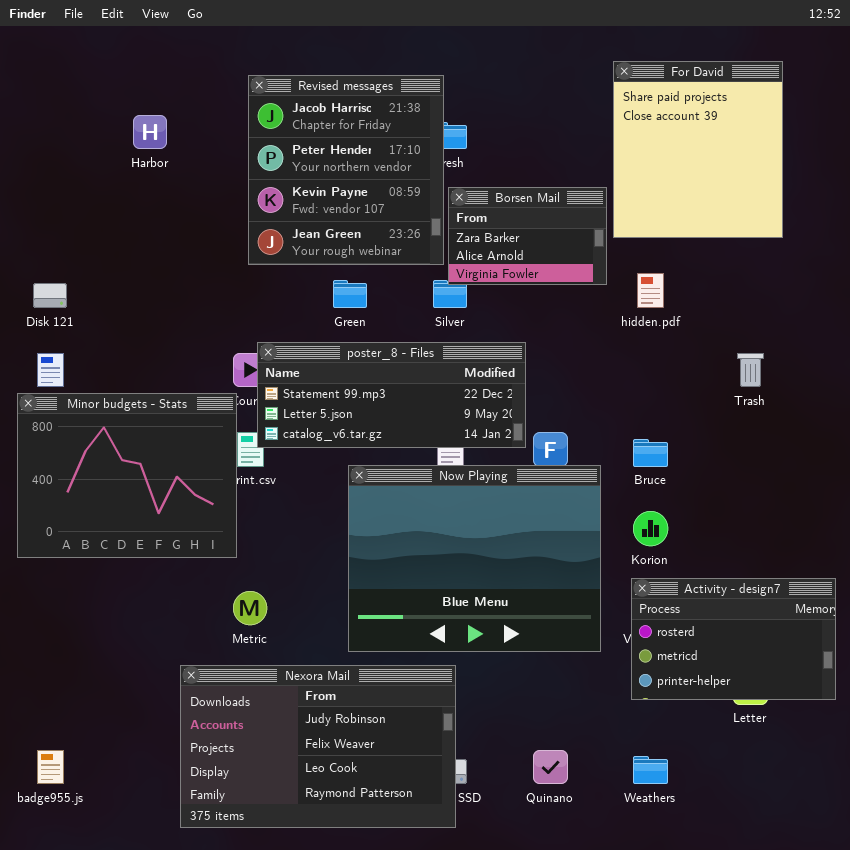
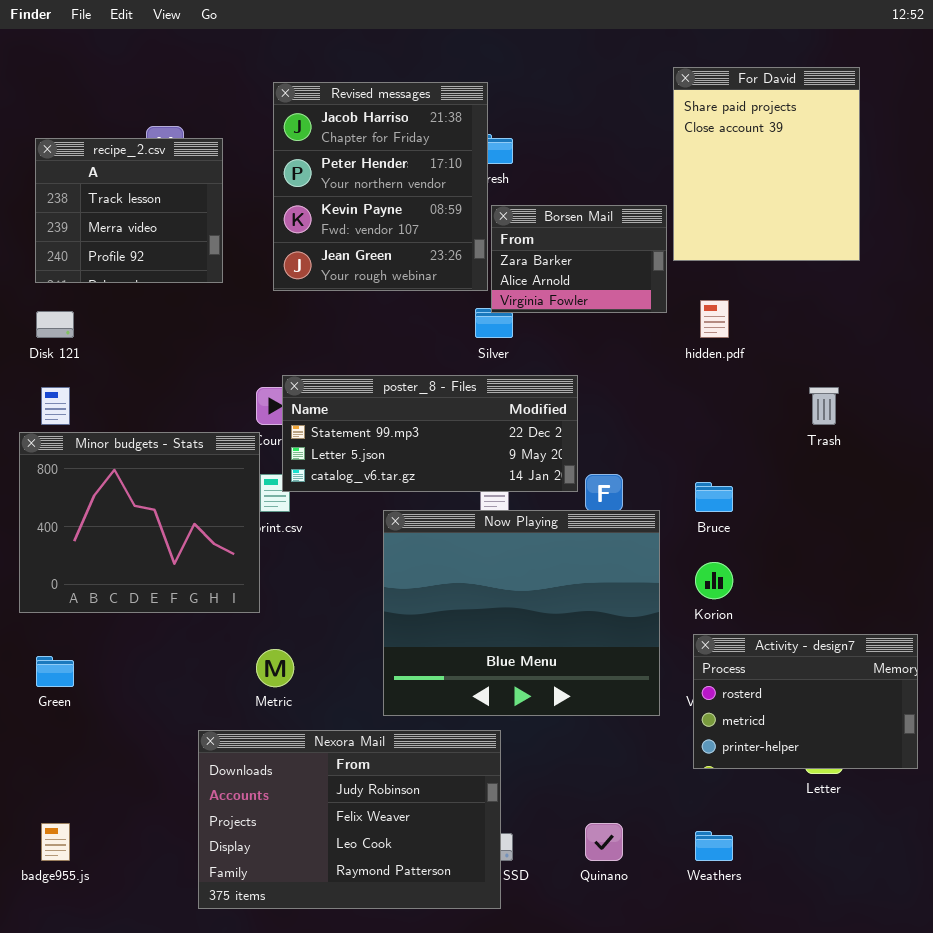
recipe_2.csv: none -> [35,138,223,283], opened
Green: [333,280,367,308] -> [36,656,74,687], moved

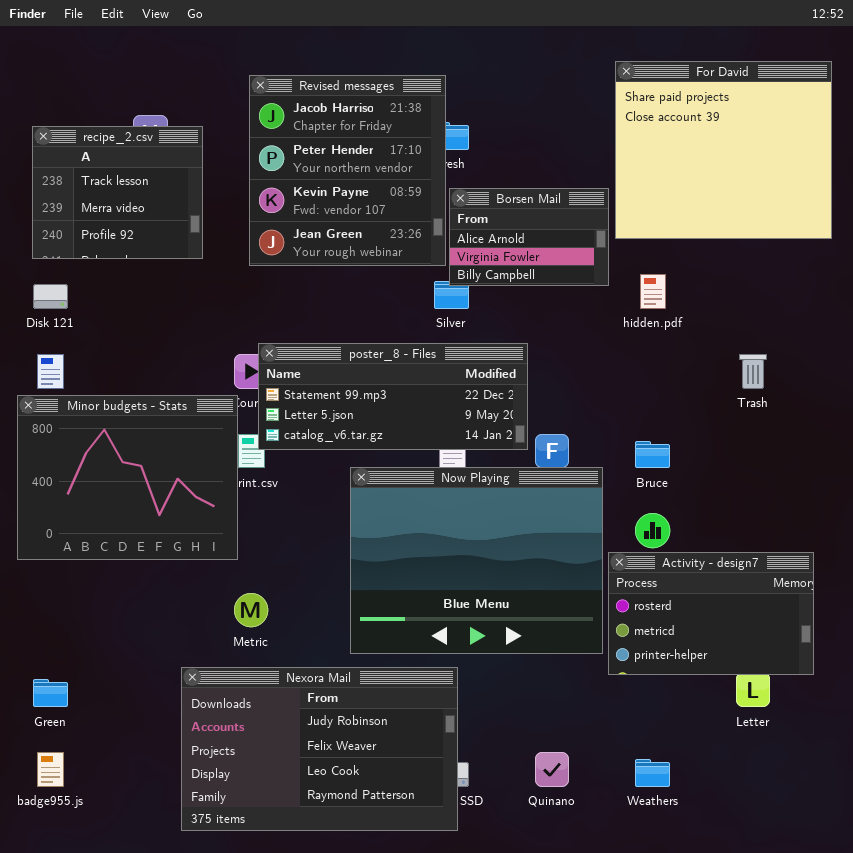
For David: [673,67,860,261] -> [615,61,832,239], resized
Borsen Mail: [491,205,667,313] -> [449,188,609,286], scrolled down 1 row
Activity - design7: [693,634,918,769] -> [608,552,814,675], moved
Green: [36,656,74,687] -> [33,679,68,707], moved

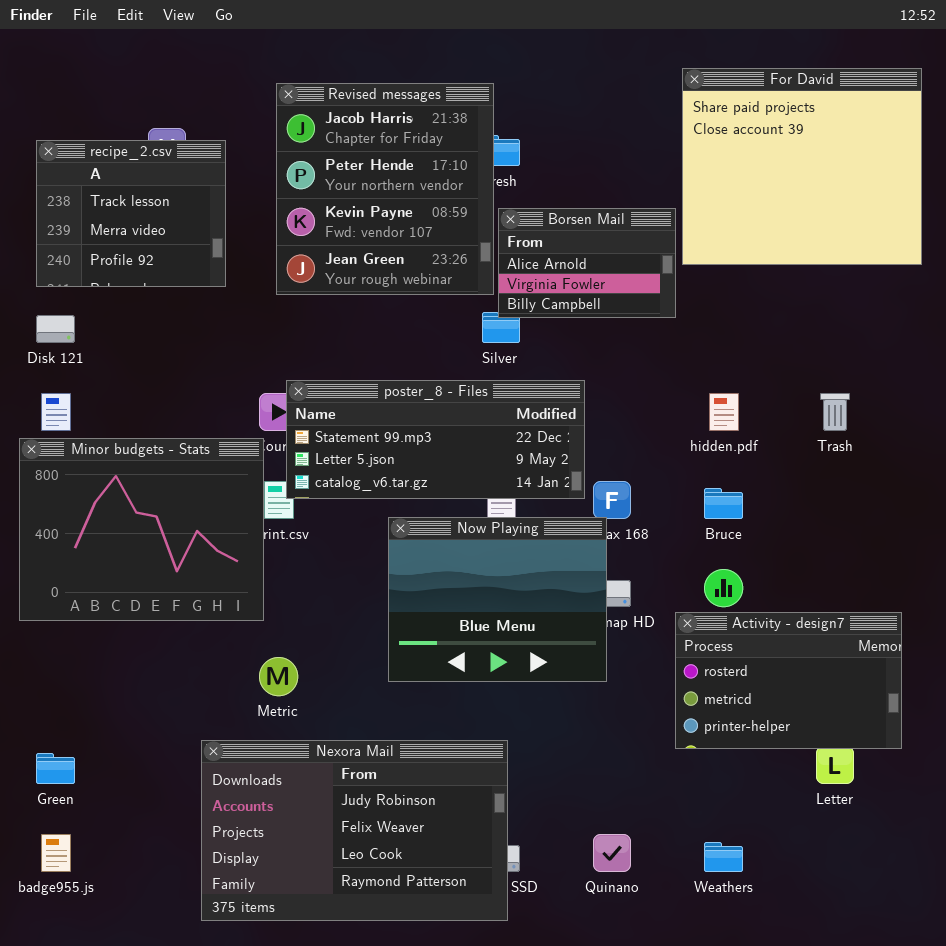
hidden.pdf: [640,274,666,309] -> [709,393,739,431], moved
Now Playing: [350,467,603,654] -> [388,517,607,682], resized

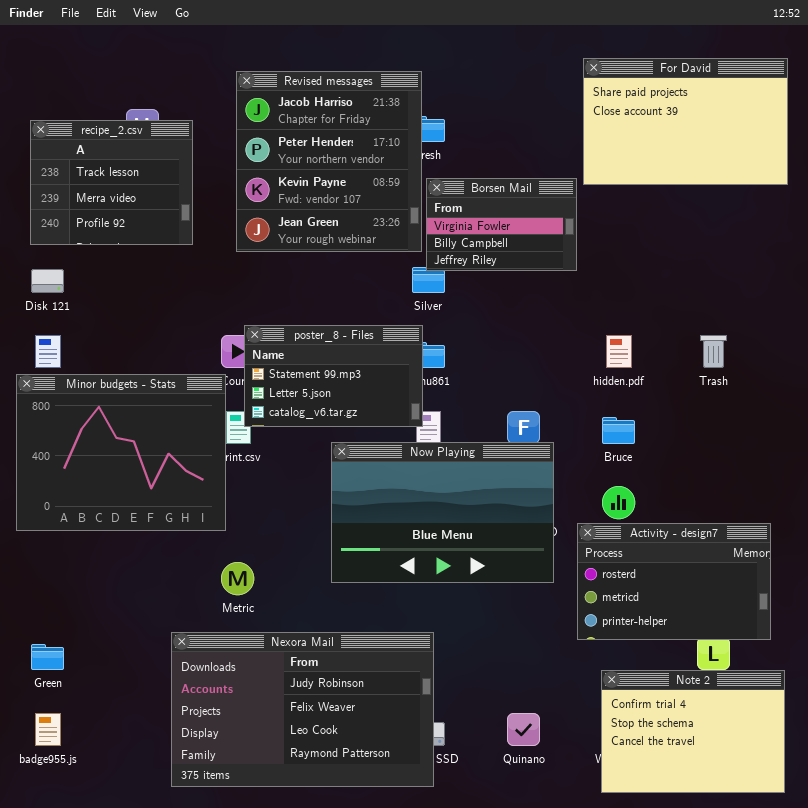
For David: [682,68,922,265] -> [583,58,788,185], resized
Borsen Mail: [498,208,676,318] -> [426,178,577,271], scrolled down 1 row
poster_8 - Files: [286,380,585,499] -> [244,325,423,427], resized
Now Playing: [388,517,607,682] -> [331,442,554,583], resized
Note 2: none -> [601,670,785,793], opened

